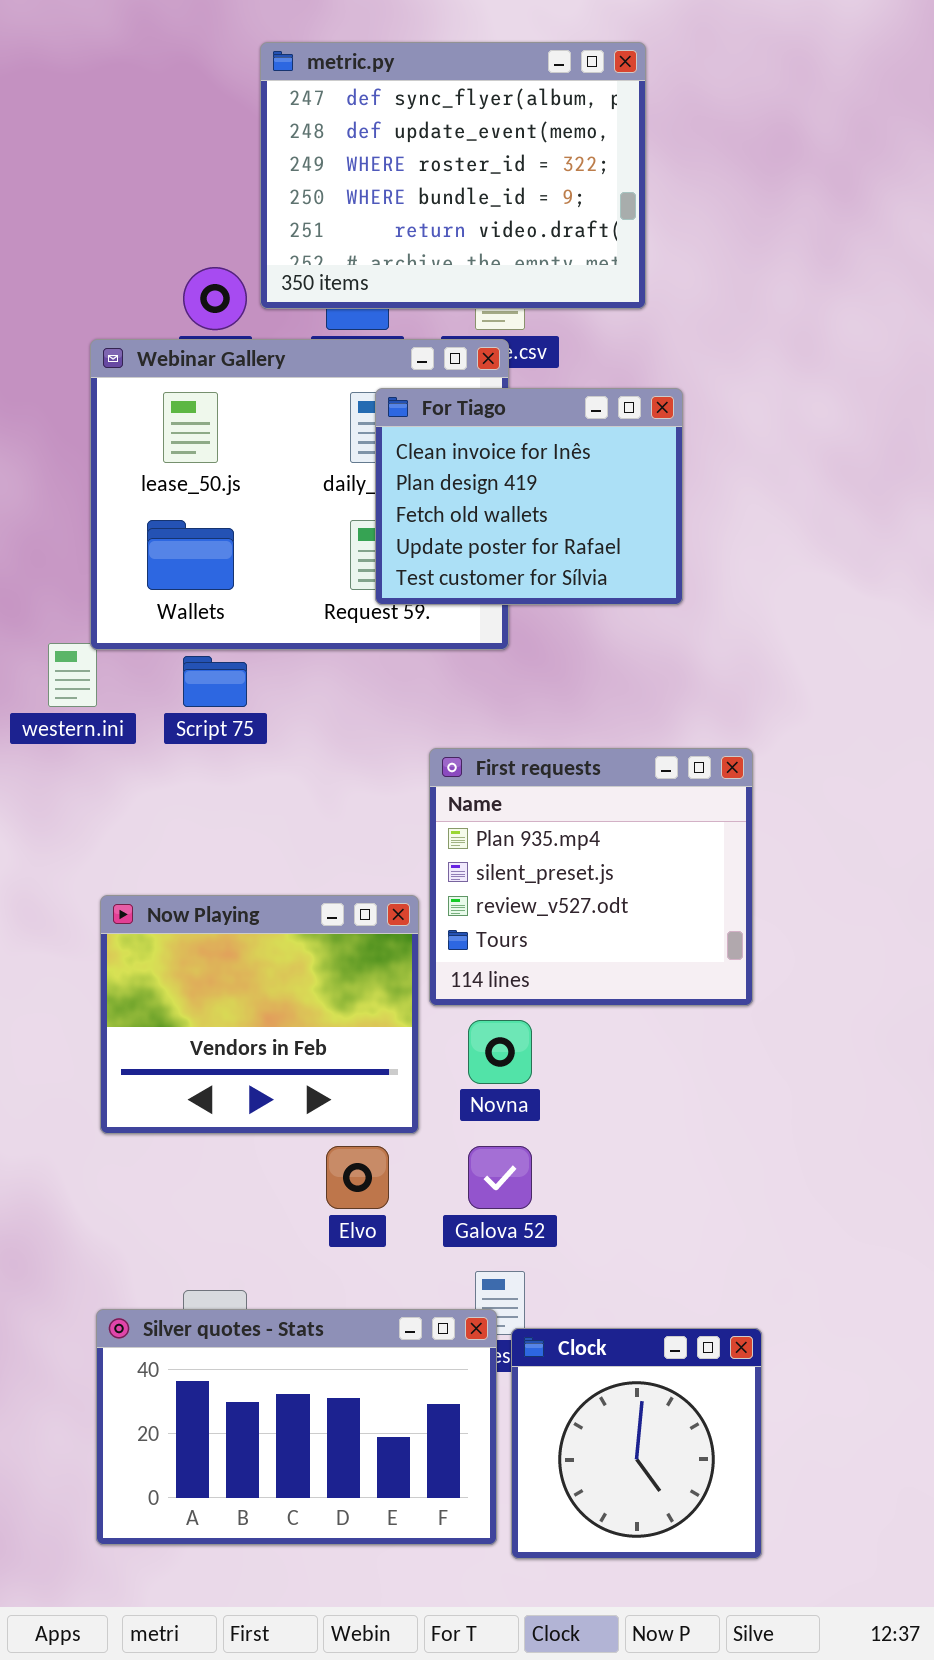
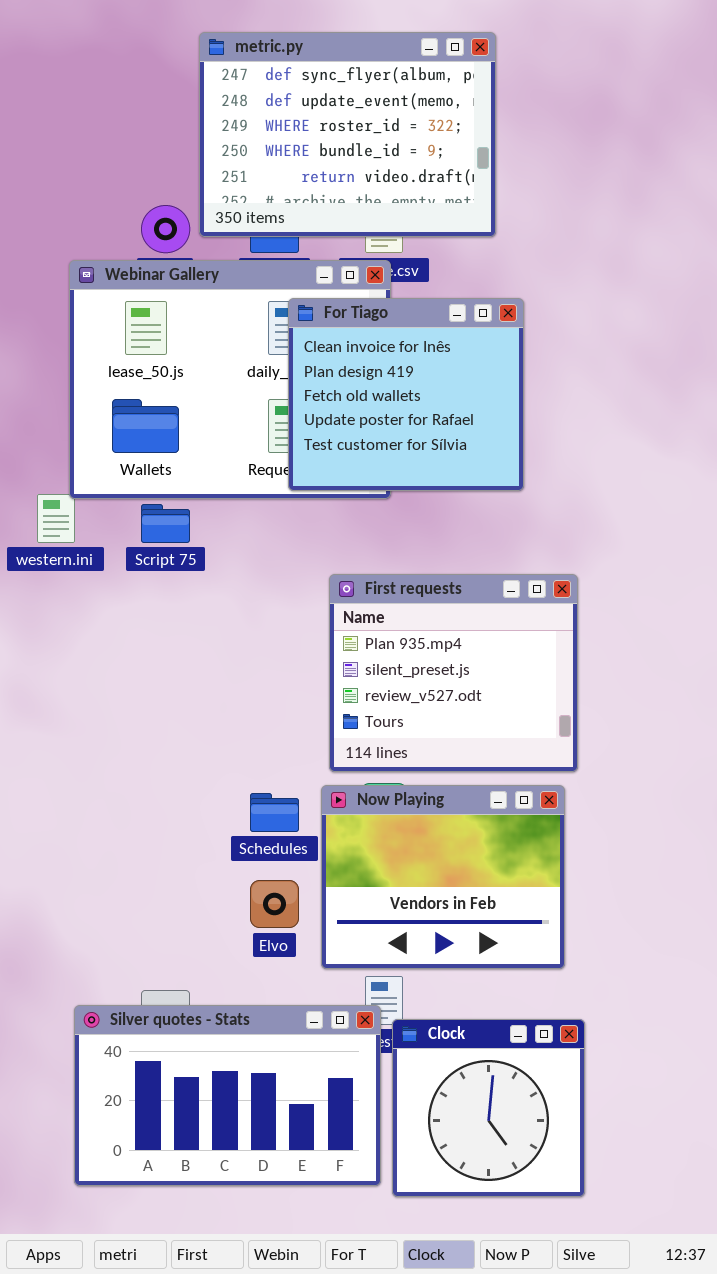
For Tiago: [375,388,683,605] -> [288,298,524,491], resized
Now Playing: [100,895,419,1134] -> [321,785,565,969], moved

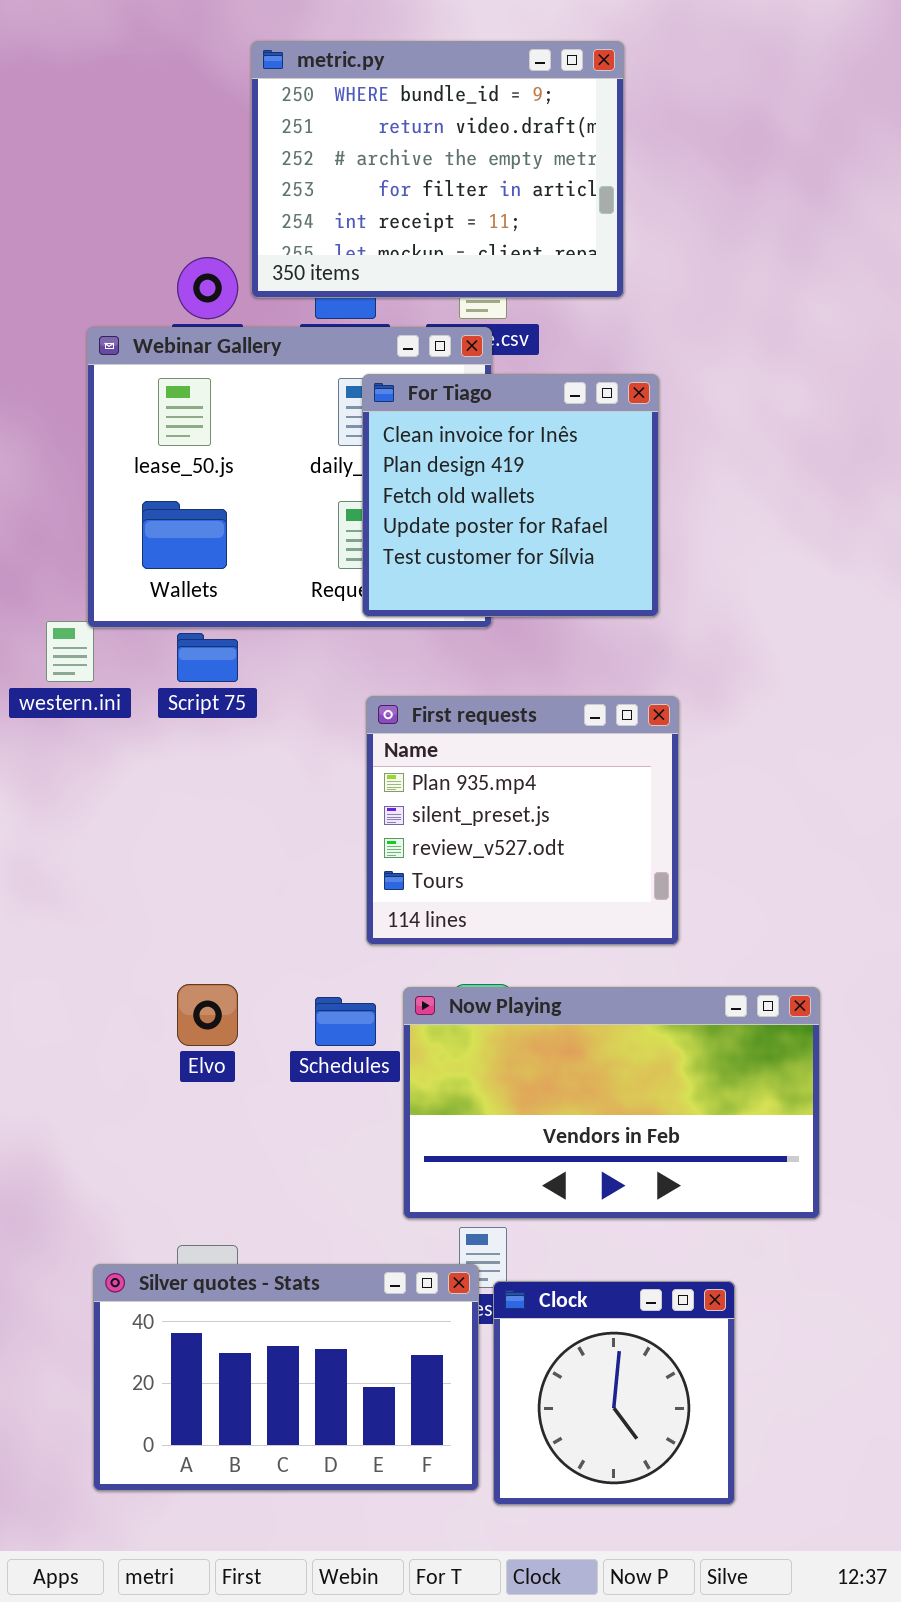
metric.py: [199,32,496,237] -> [251,41,624,298], scrolled down 3 rows
First requests: [329,574,578,772] -> [366,696,679,945], moved
Now Playing: [321,785,565,969] -> [403,987,820,1219], resized
Elvo: [250,880,299,928] -> [177,984,238,1046], moved

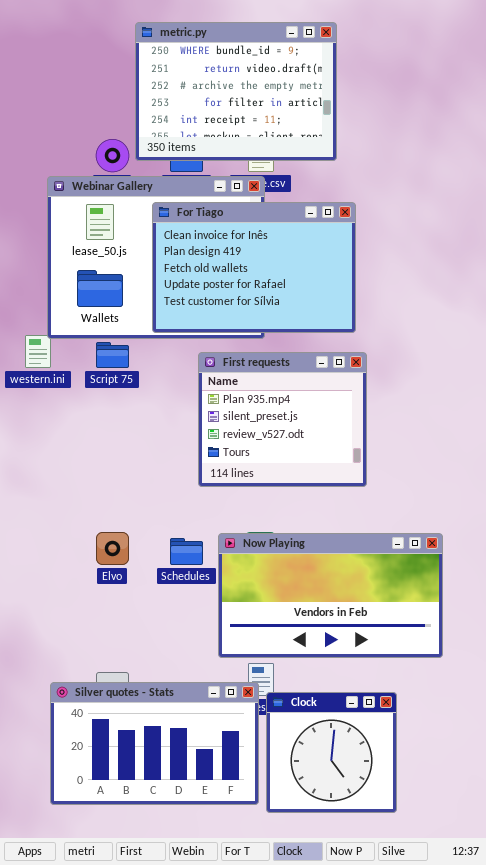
For Tiago: [362,374,659,617] -> [152,202,356,333], resized
First requests: [366,696,679,945] -> [198,352,367,487], moved

